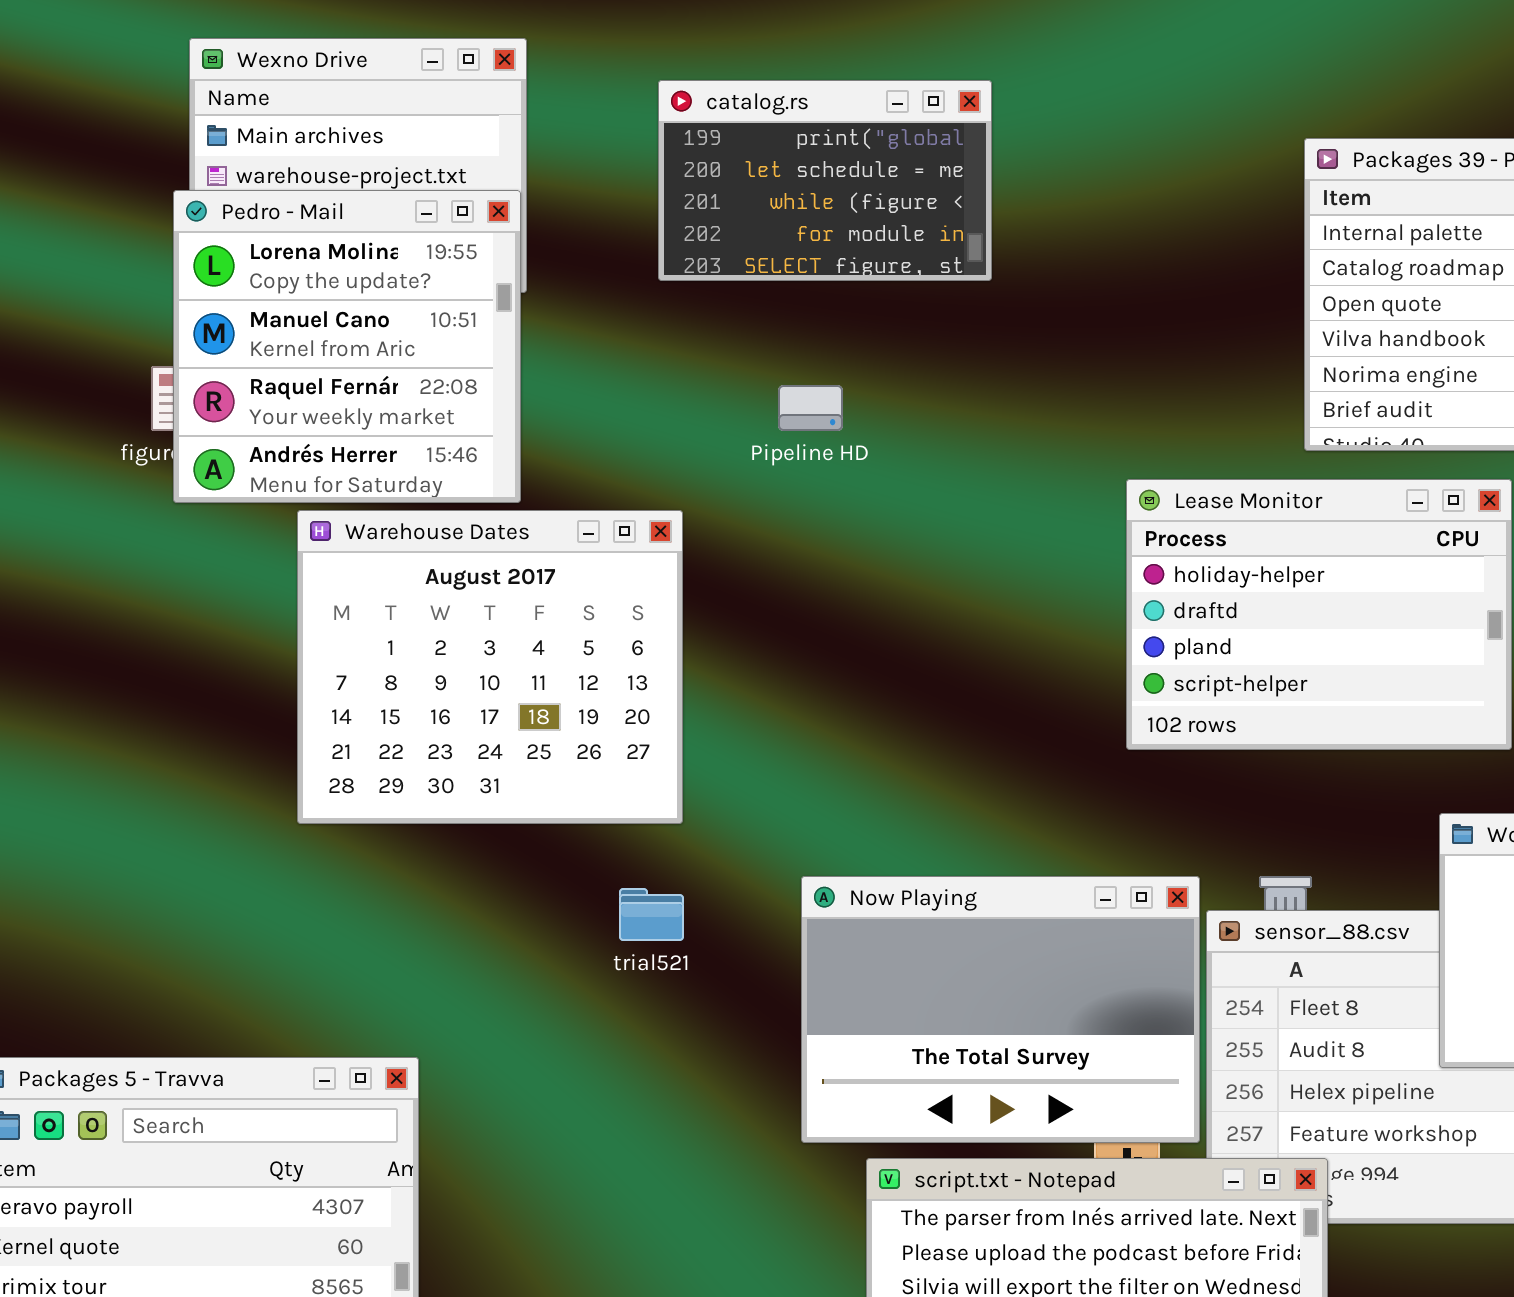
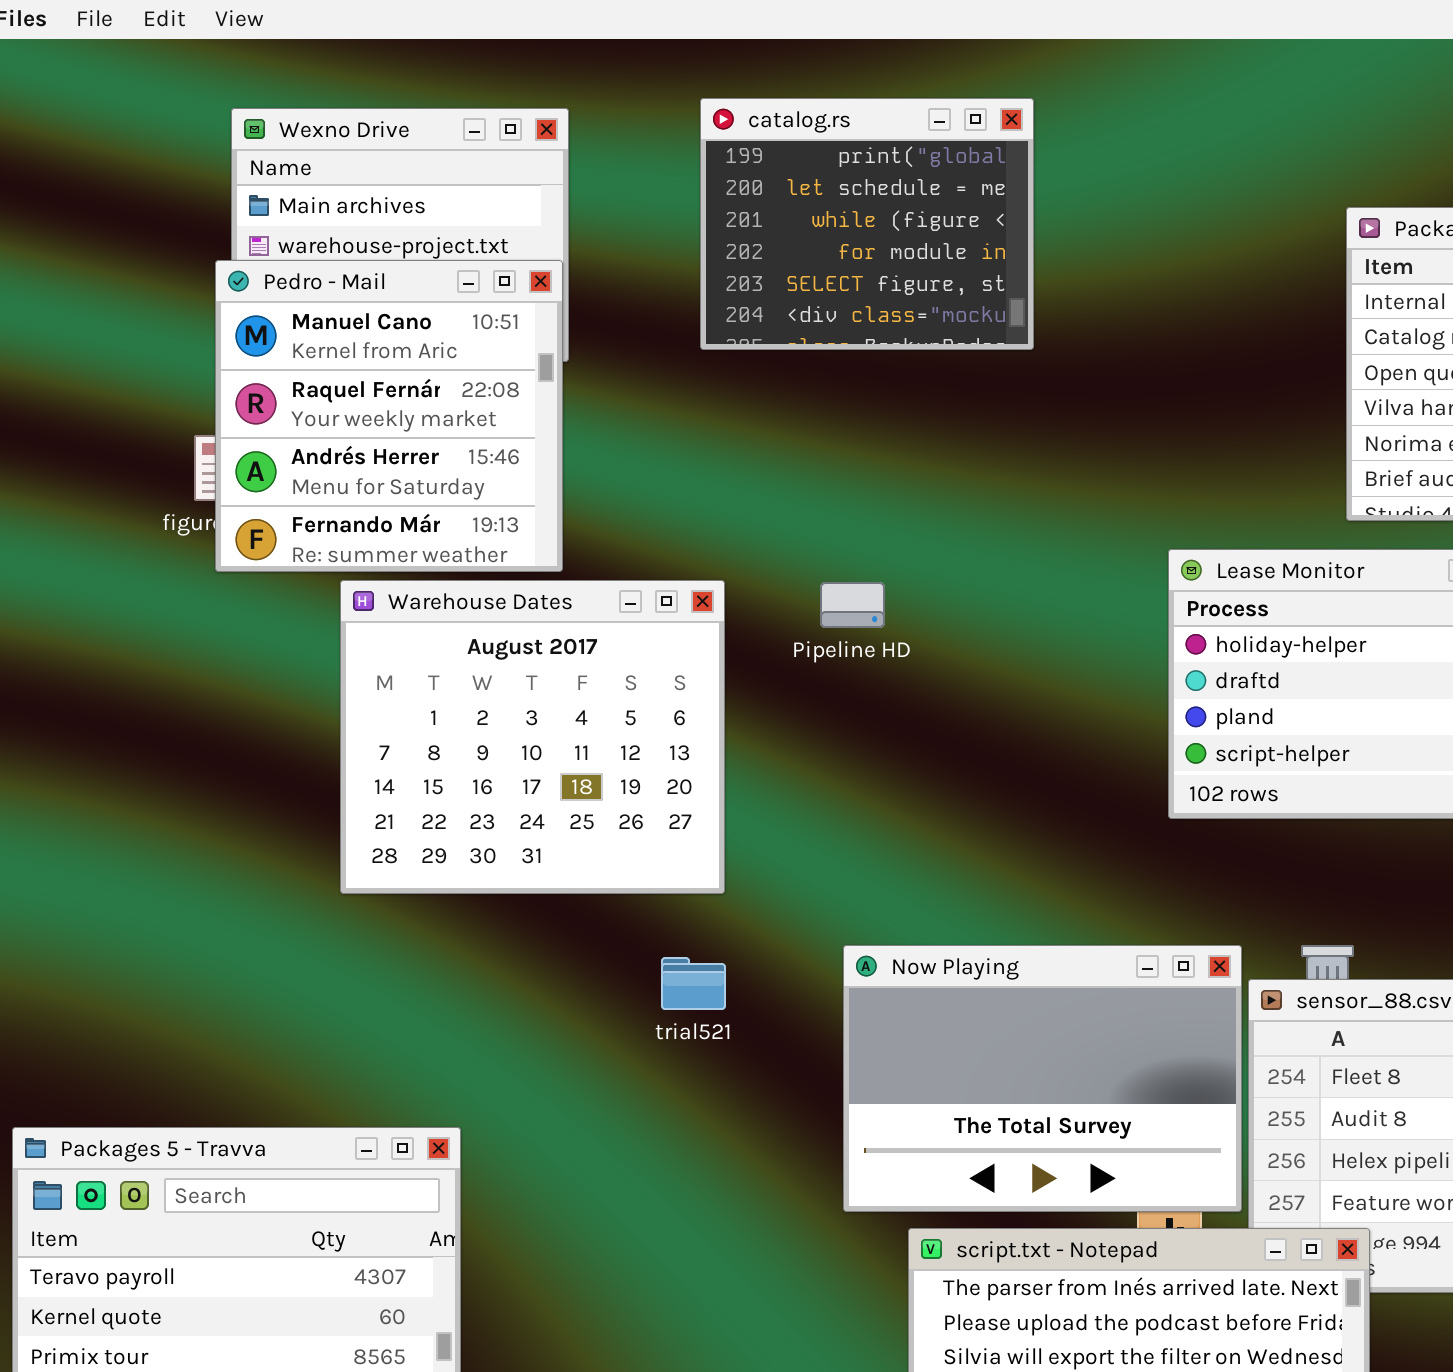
catalog.rs: [658,80,992,281] -> [700,98,1034,350], resized
Pedro - Mail: [173,190,521,503] -> [215,260,563,572], scrolled down 1 row
Pipeline HD: [778,385,843,431] -> [820,582,885,628], moved

